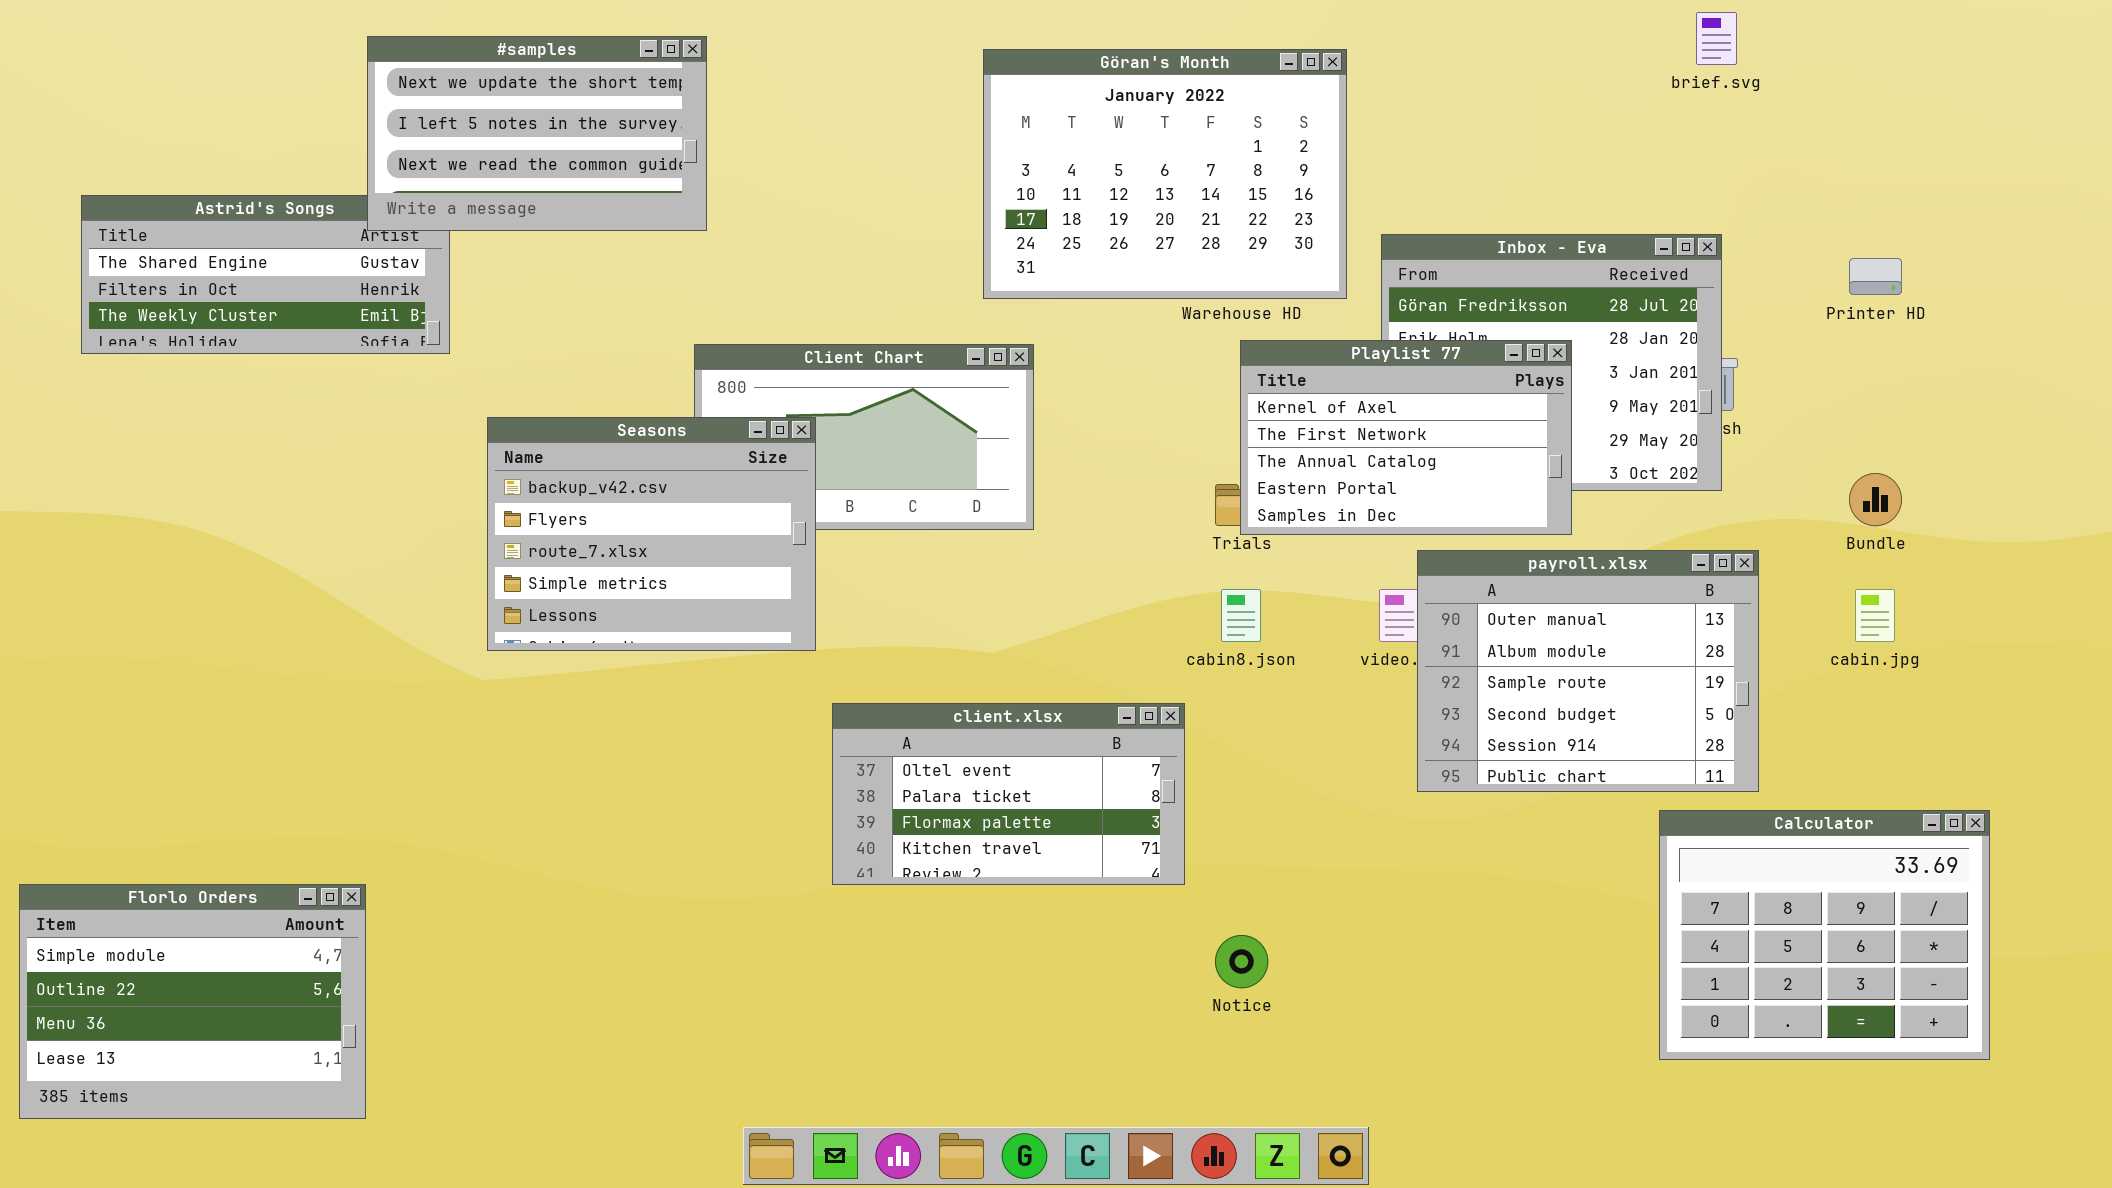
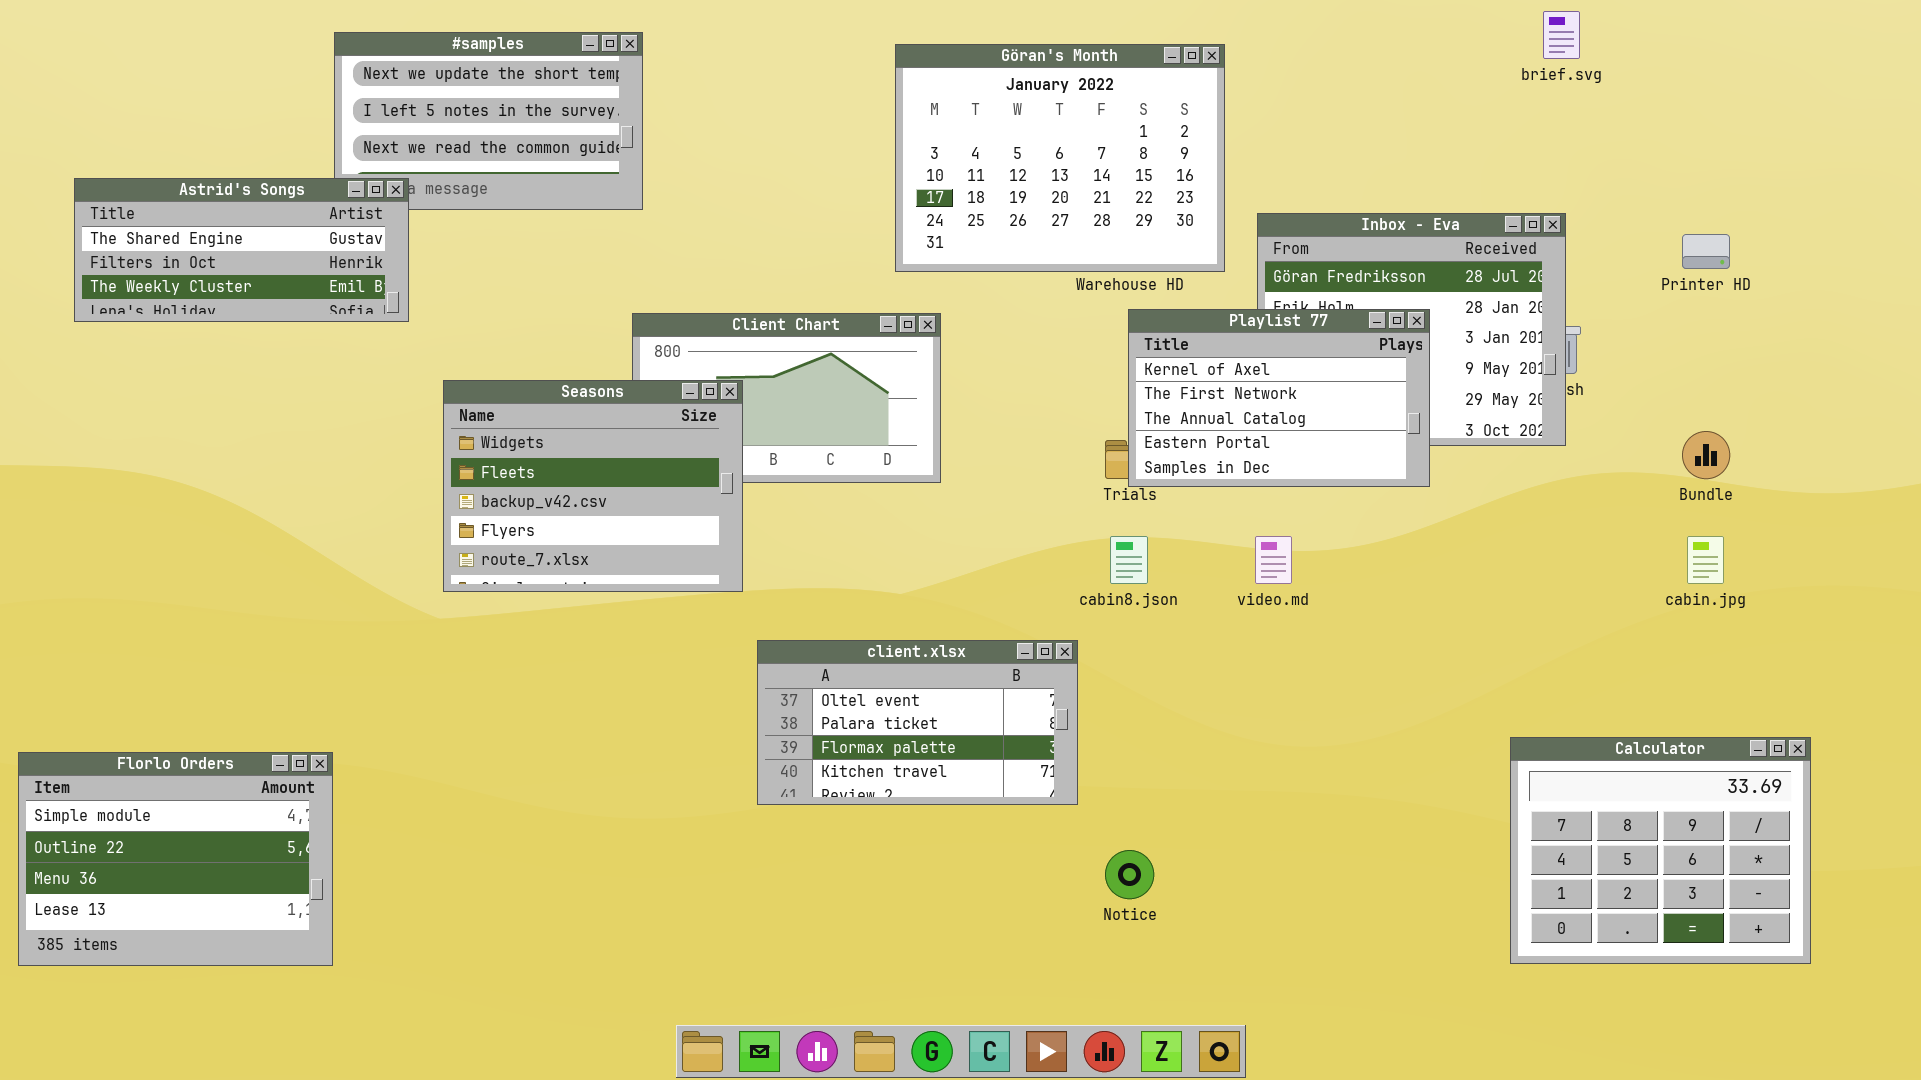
Astrid's Songs: [81,195,450,354] -> [74,178,409,322], raised
Seasons: [487,417,816,651] -> [443,380,743,592], scrolled up 2 rows
payroll.xlsx: [1417,550,1759,792] -> none, closed
Florlo Orders: [19,884,366,1119] -> [18,752,333,966], moved

